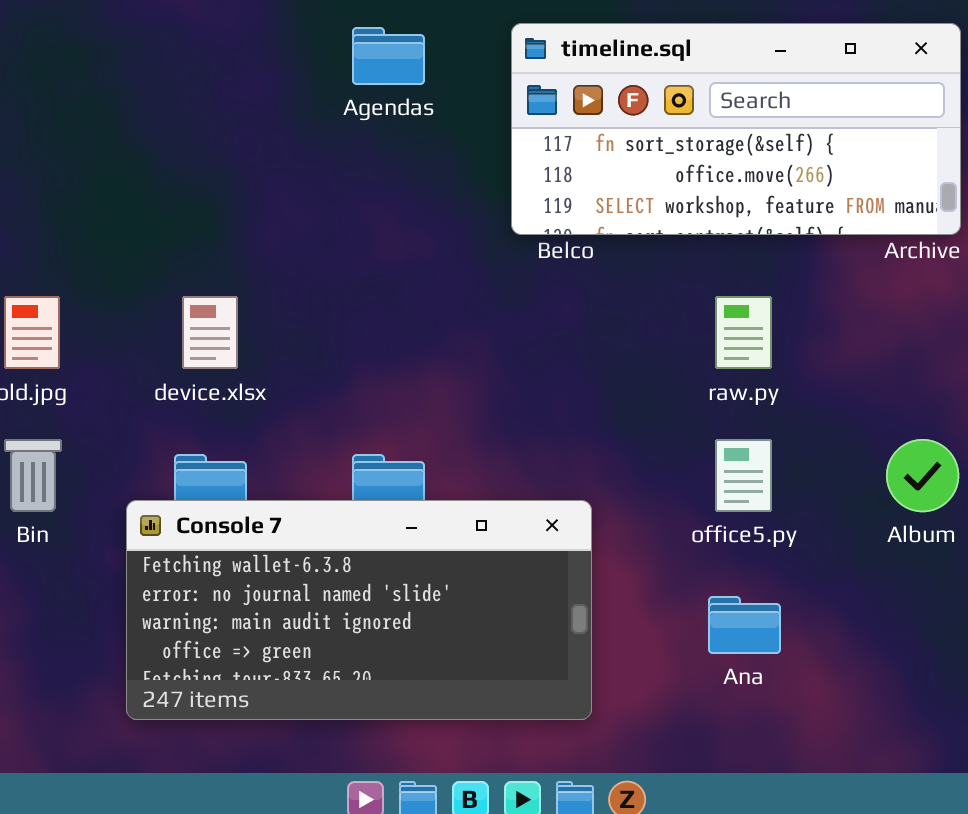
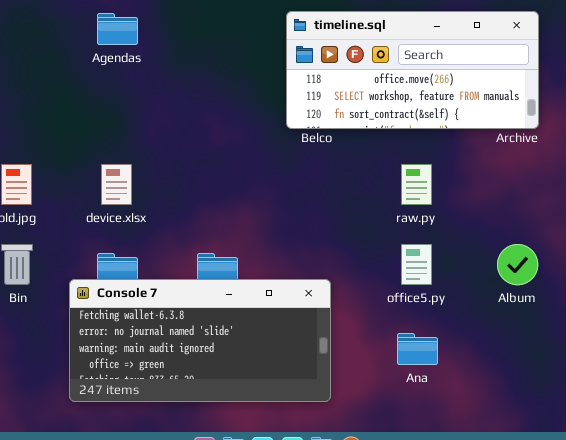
timeline.sql: [511,23,961,235] -> [286,11,539,129], scrolled down 1 row
Agendas: [352,27,425,85] -> [97,13,138,45], moved

